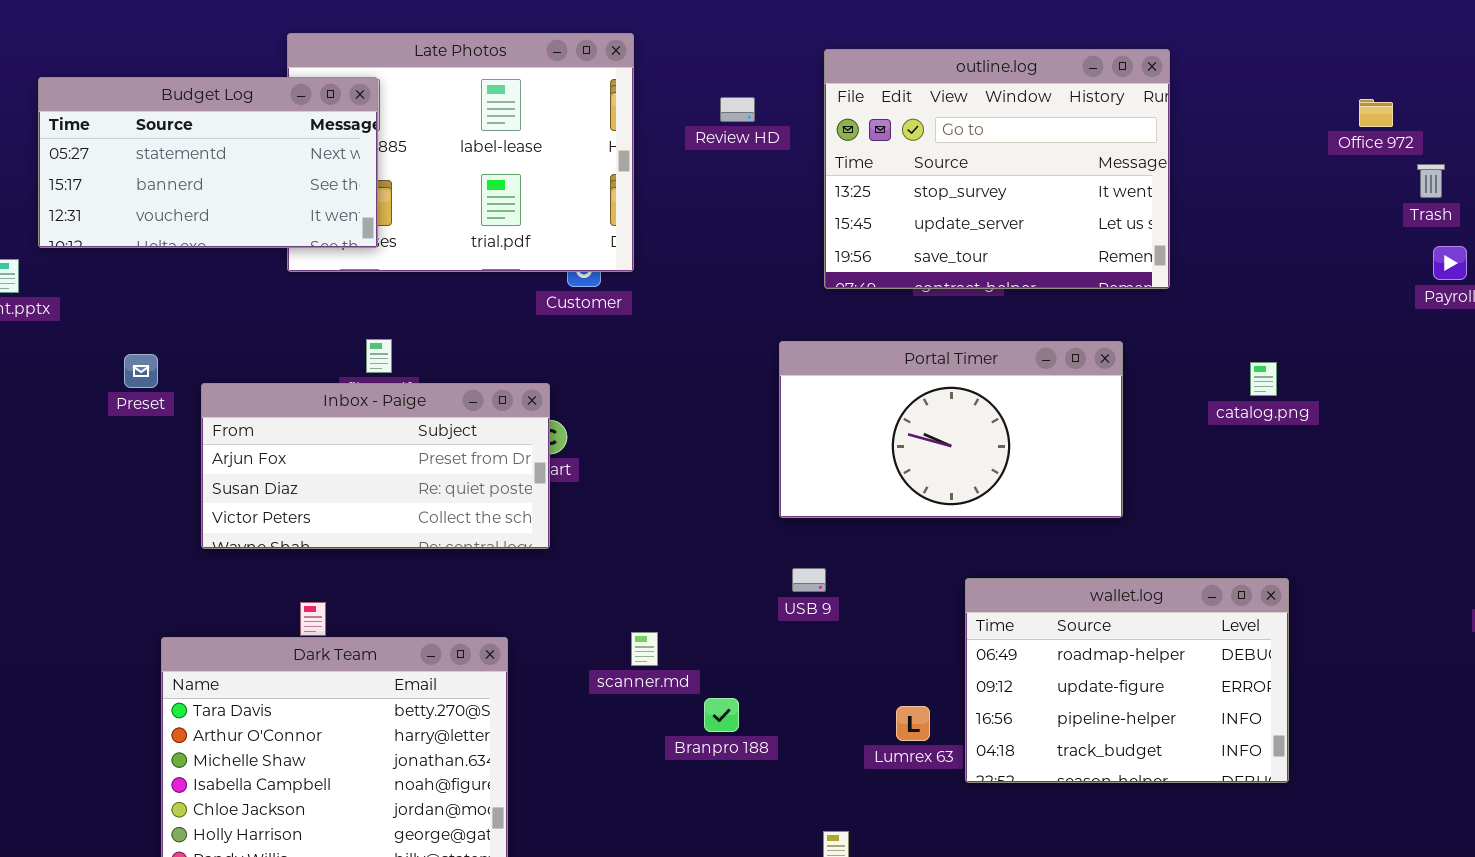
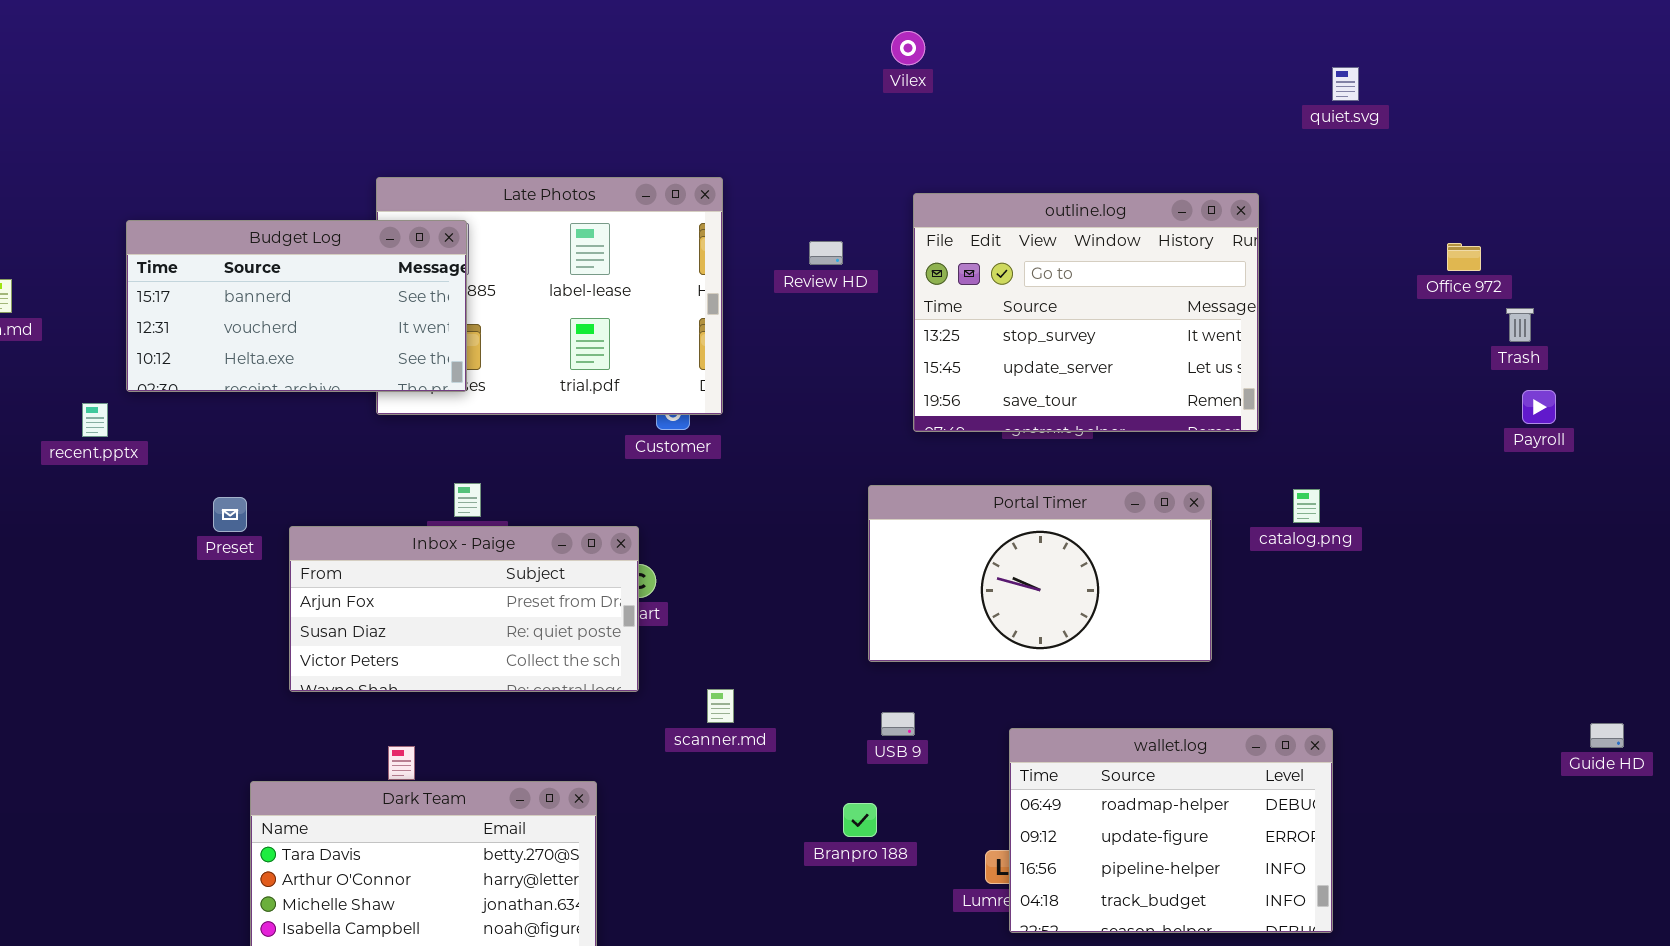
Budget Log: [38,77,378,248] -> [126,220,467,392], scrolled down 1 row
catalog.png: [1250,362,1277,396] -> [1293,489,1320,523], moved
wallet.log: [965,578,1289,783] -> [1009,728,1333,933], moved
scanner.md: [631,632,658,666] -> [707,689,734,723], moved
Branpro 188: [704,698,739,732] -> [843,803,877,837], moved

